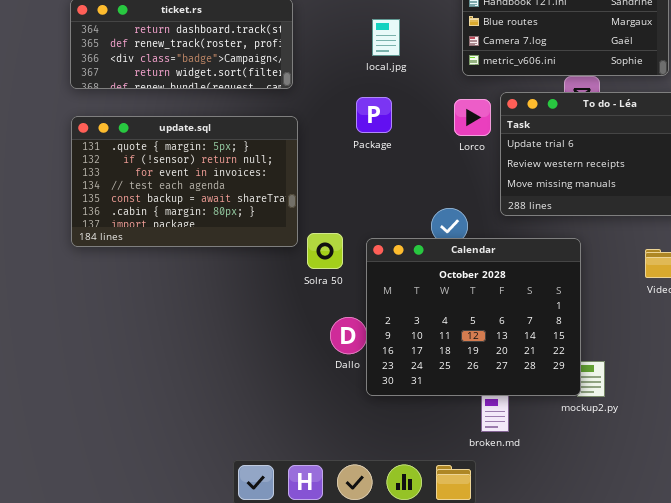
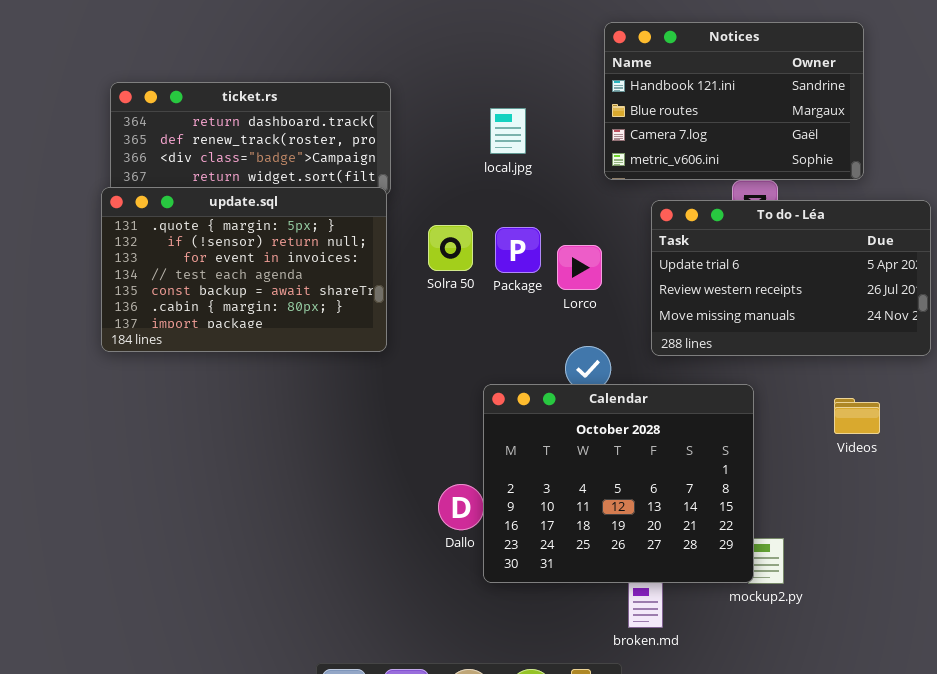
Package: [356,97,392,133] -> [495,227,541,273], moved
Lorco: [454,99,491,136] -> [557,245,602,290], moved
update.sql: [71,116,298,247] -> [101,187,387,352], moved
Solra 50: [307,233,343,269] -> [428,225,473,271], moved

